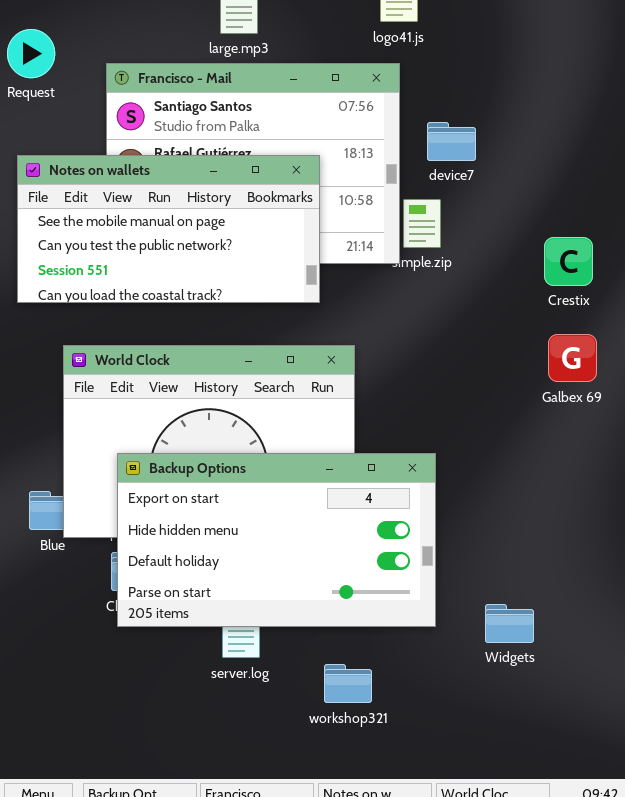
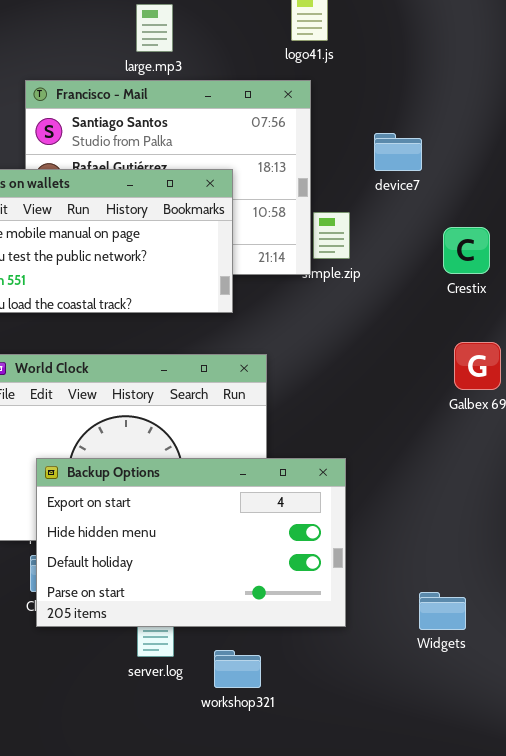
device7: [427,122,476,161] -> [374,133,422,171], moved
Crestix: [544,237,593,286] -> [443,227,490,274], moved
Widgets: [485,604,534,643] -> [419,592,466,630], moved
workshop321: [324,664,372,703] -> [214,650,261,688], moved

